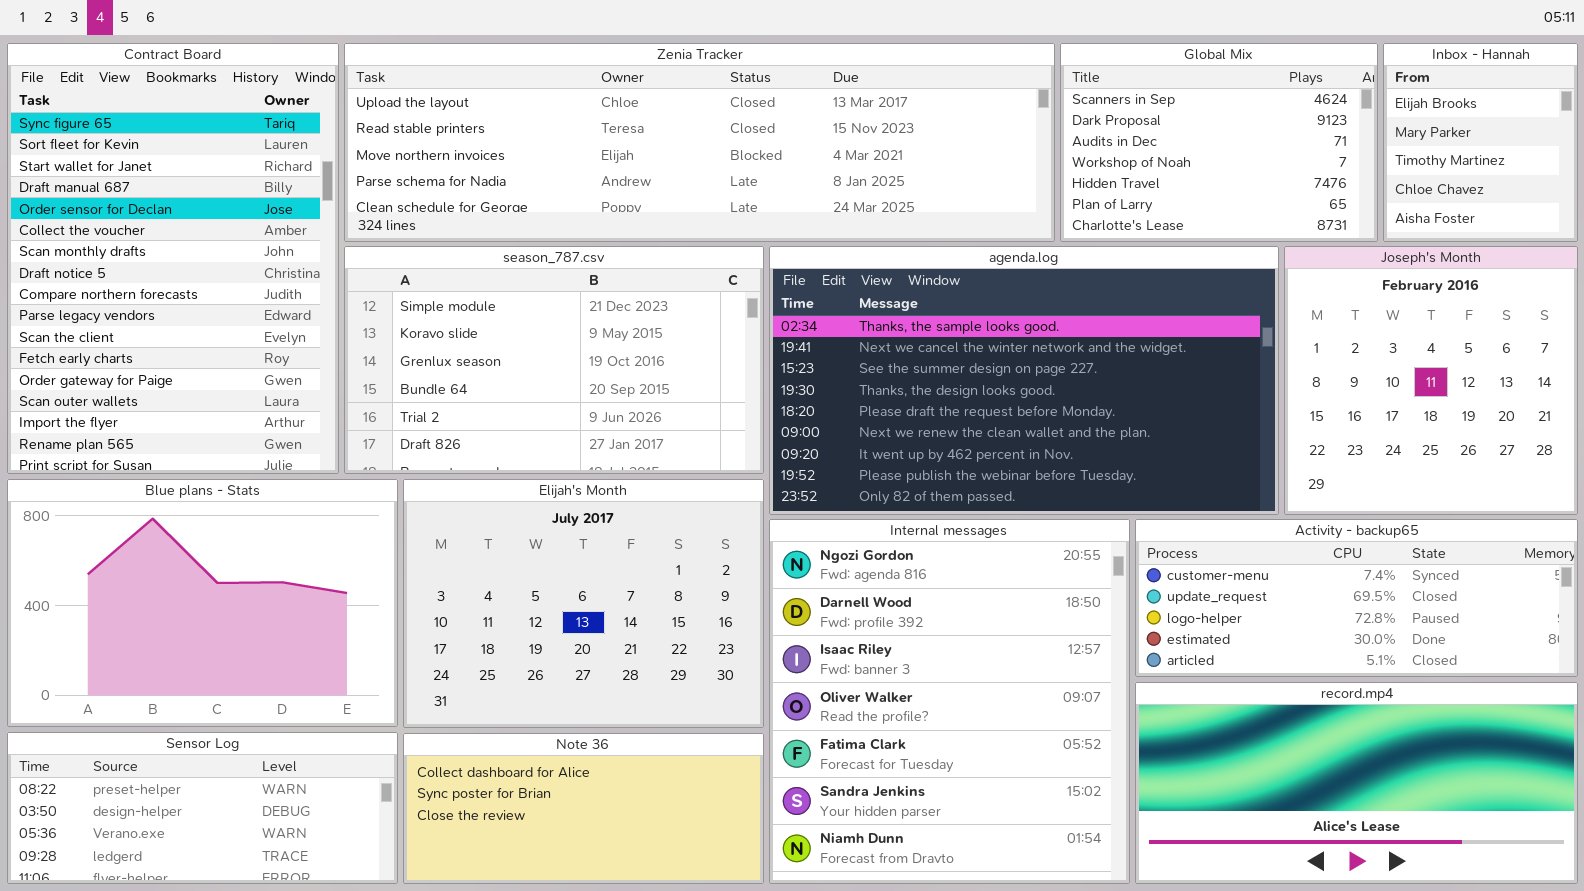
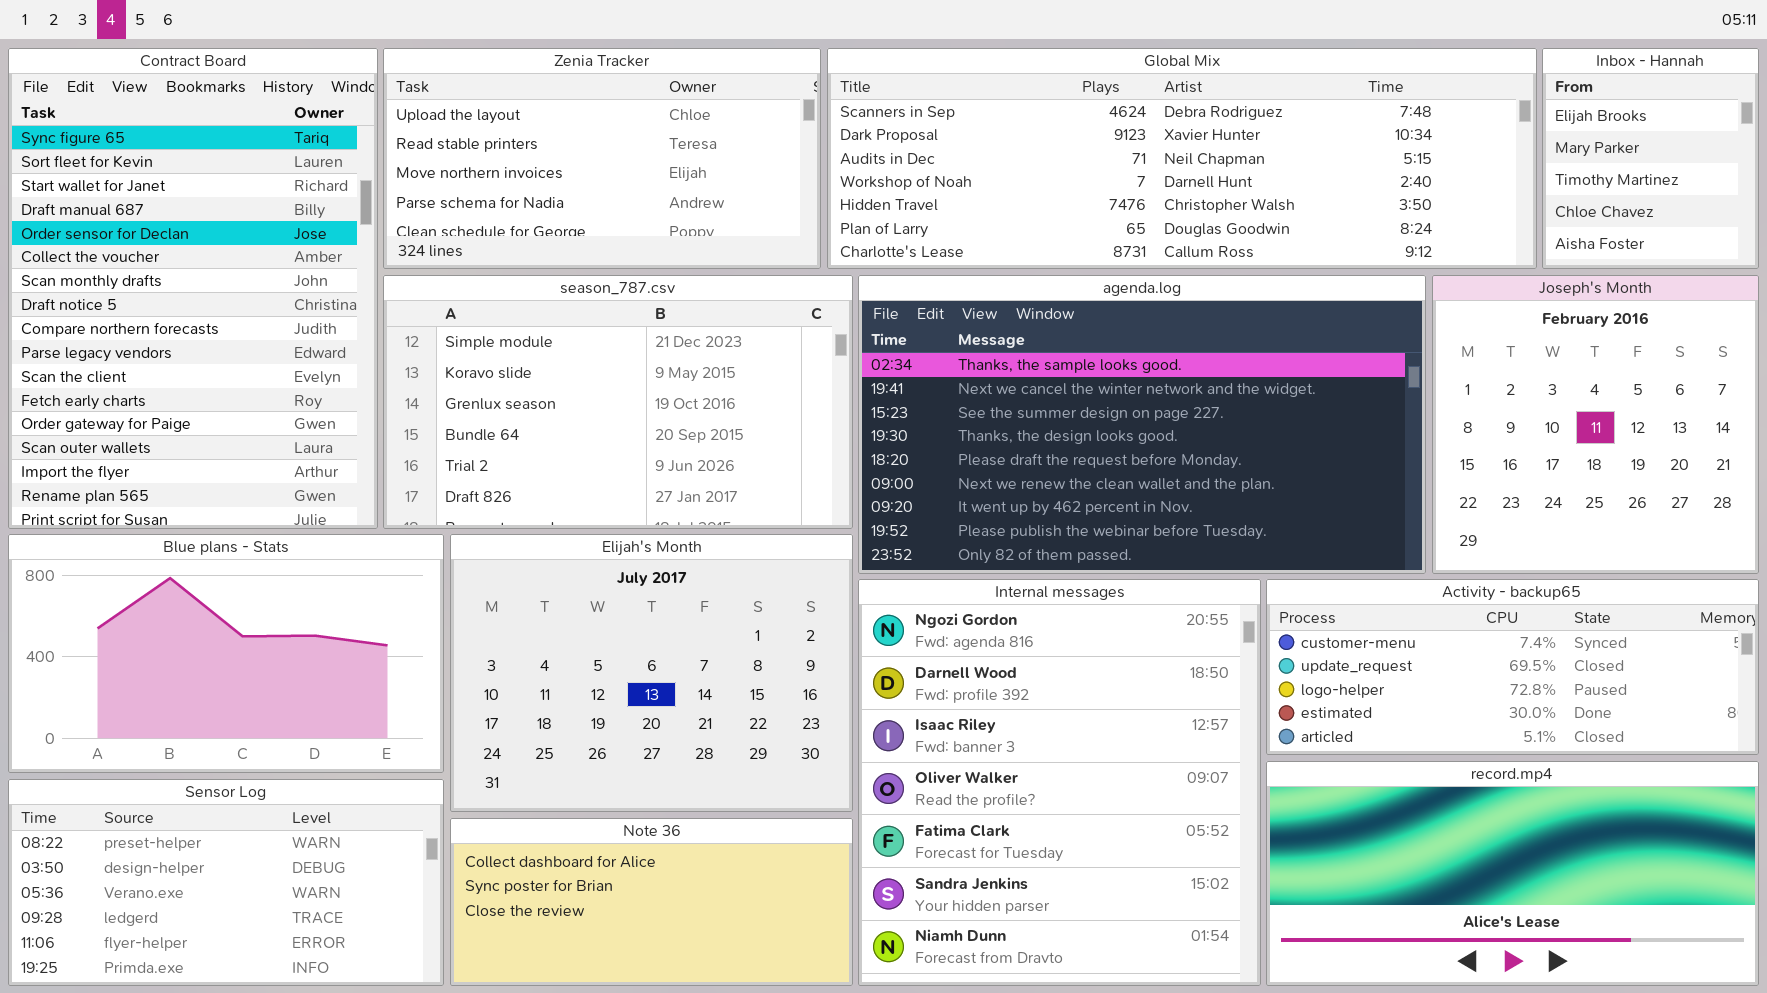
Zenia Tracker: [344,43,1055,242] -> [383,48,821,269], resized
Global Mix: [1060,43,1378,242] -> [827,48,1537,269], resized
Blue plans - Stats: [7,479,398,727] -> [8,534,444,773], resized
Sensor Log: [7,732,398,884] -> [8,779,444,986], resized

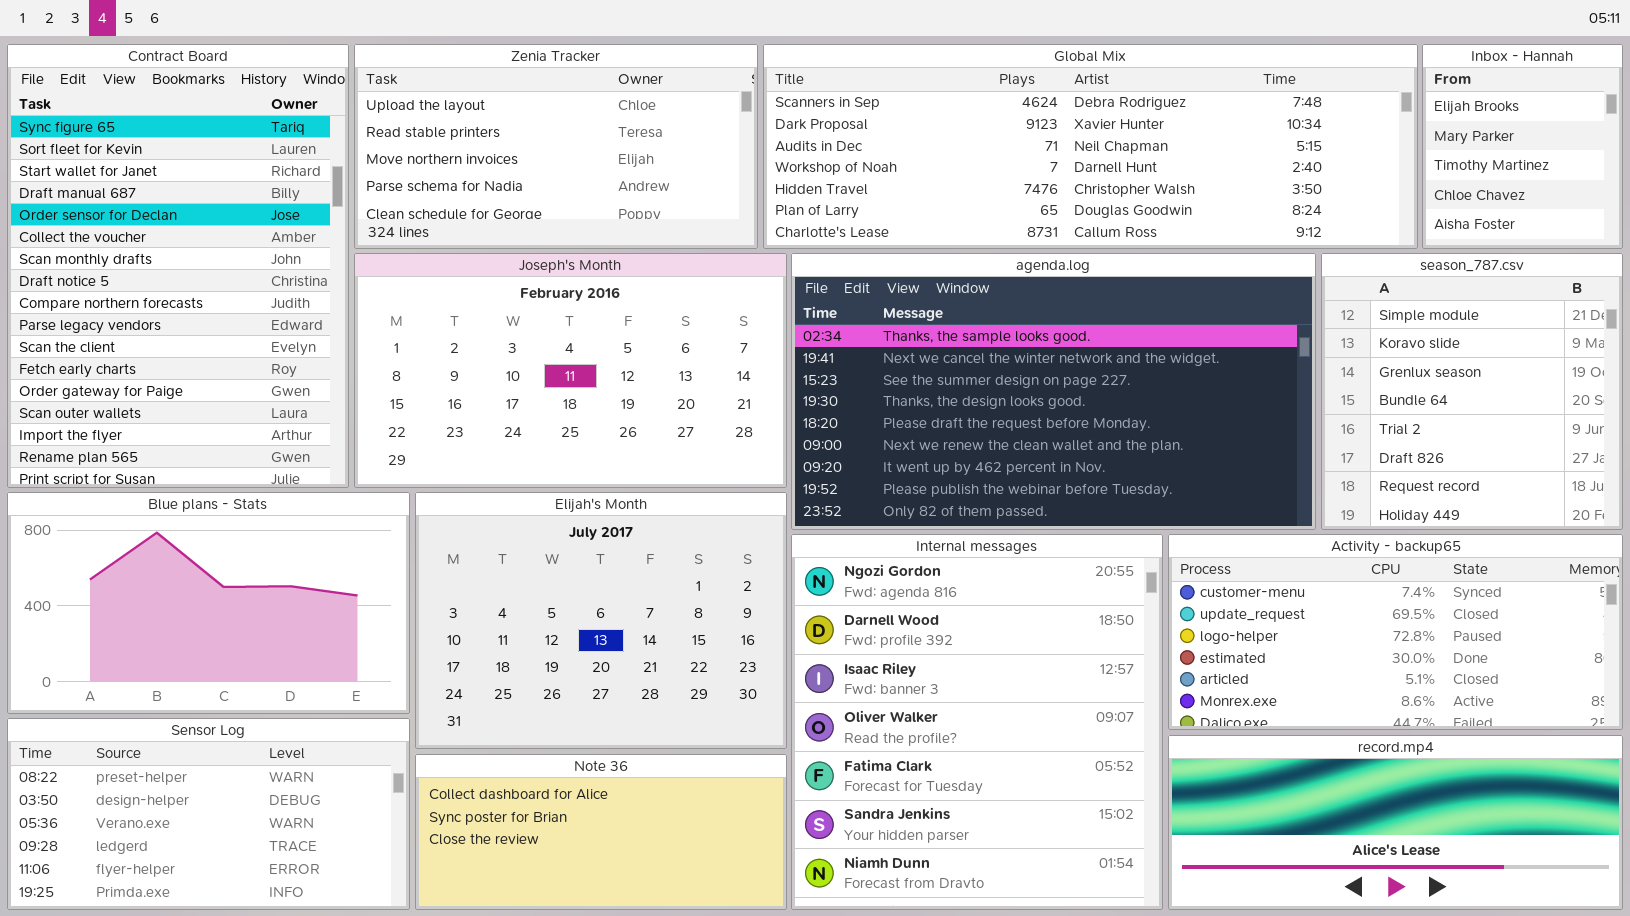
season_787.csv: [383,275,853,529] -> [1321,253,1623,530], moved, resized
Joseph's Month: [1432,275,1759,574] -> [354,253,787,488], moved, resized
Activity - backup65: [1266,579,1759,755] -> [1168,534,1623,730], resized
record.mp4: [1266,761,1759,986] -> [1168,735,1623,910], resized

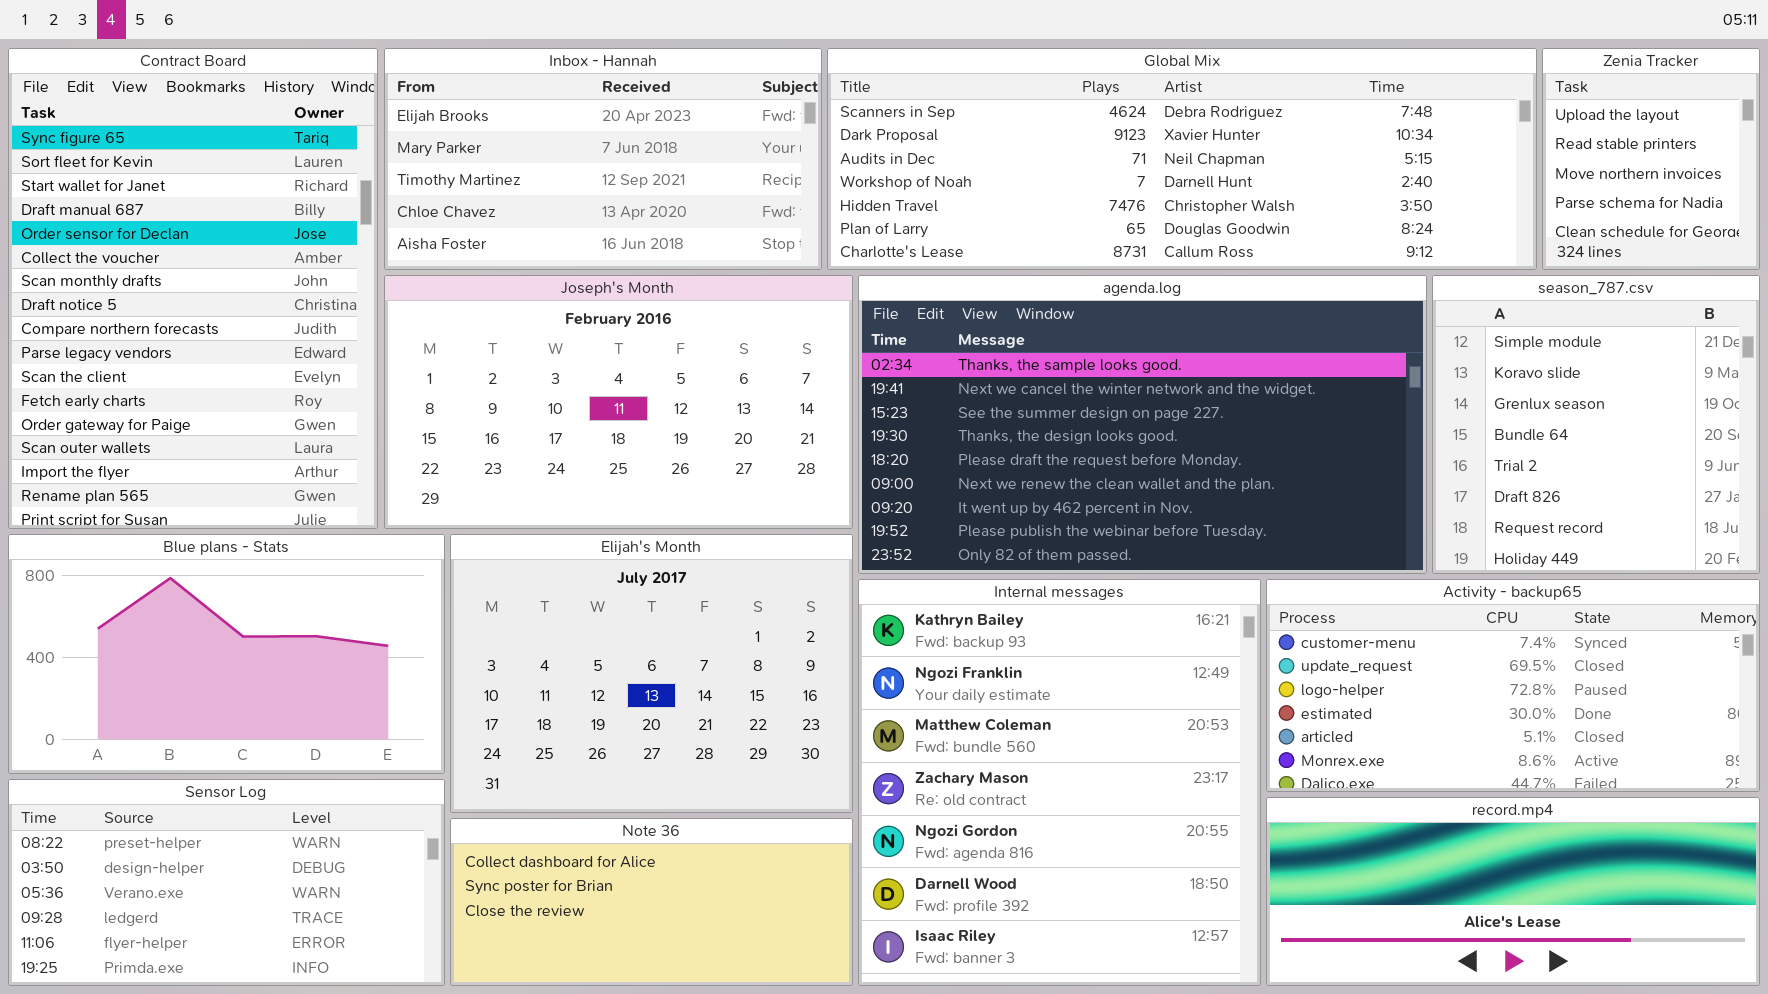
Zenia Tracker: [354,44,758,249] -> [1542,48,1760,270], moved, resized
Inbox - Hannah: [1422,44,1623,249] -> [384,48,822,270], moved, resized
Internal messages: [791,534,1163,910] -> [858,579,1261,986], scrolled up 4 rows

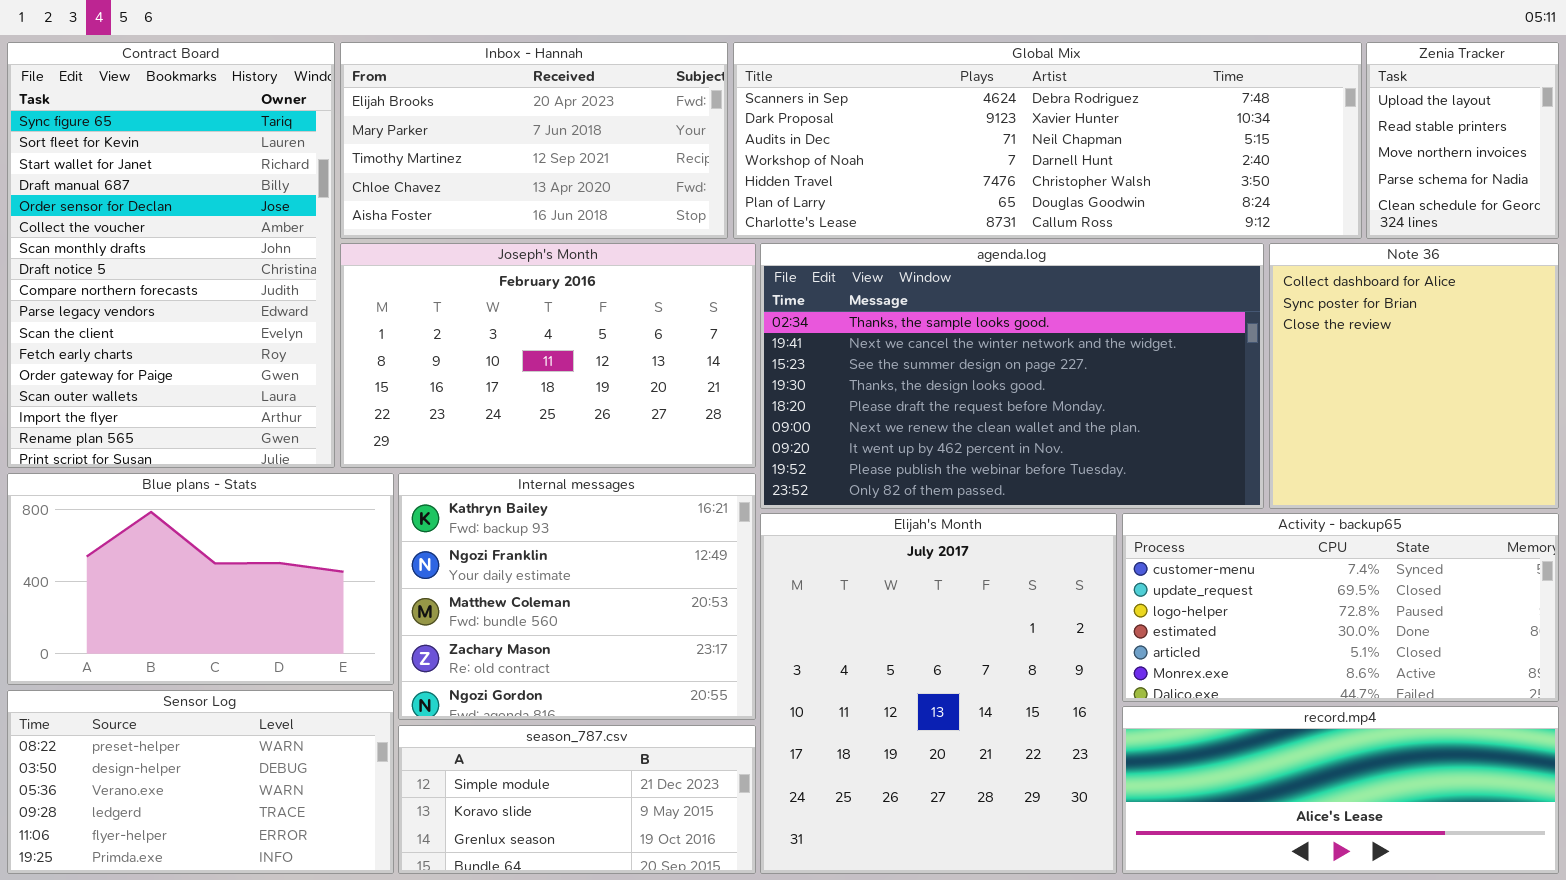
season_787.csv: [1432,275,1760,574] -> [398,725,756,874], moved, resized
Elijah's Month: [450,534,853,813] -> [760,513,1117,874], moved, resized
Internal messages: [858,579,1261,986] -> [398,473,756,720], moved, resized
Note 36: [450,818,853,986] -> [1269,243,1559,509], moved, resized

